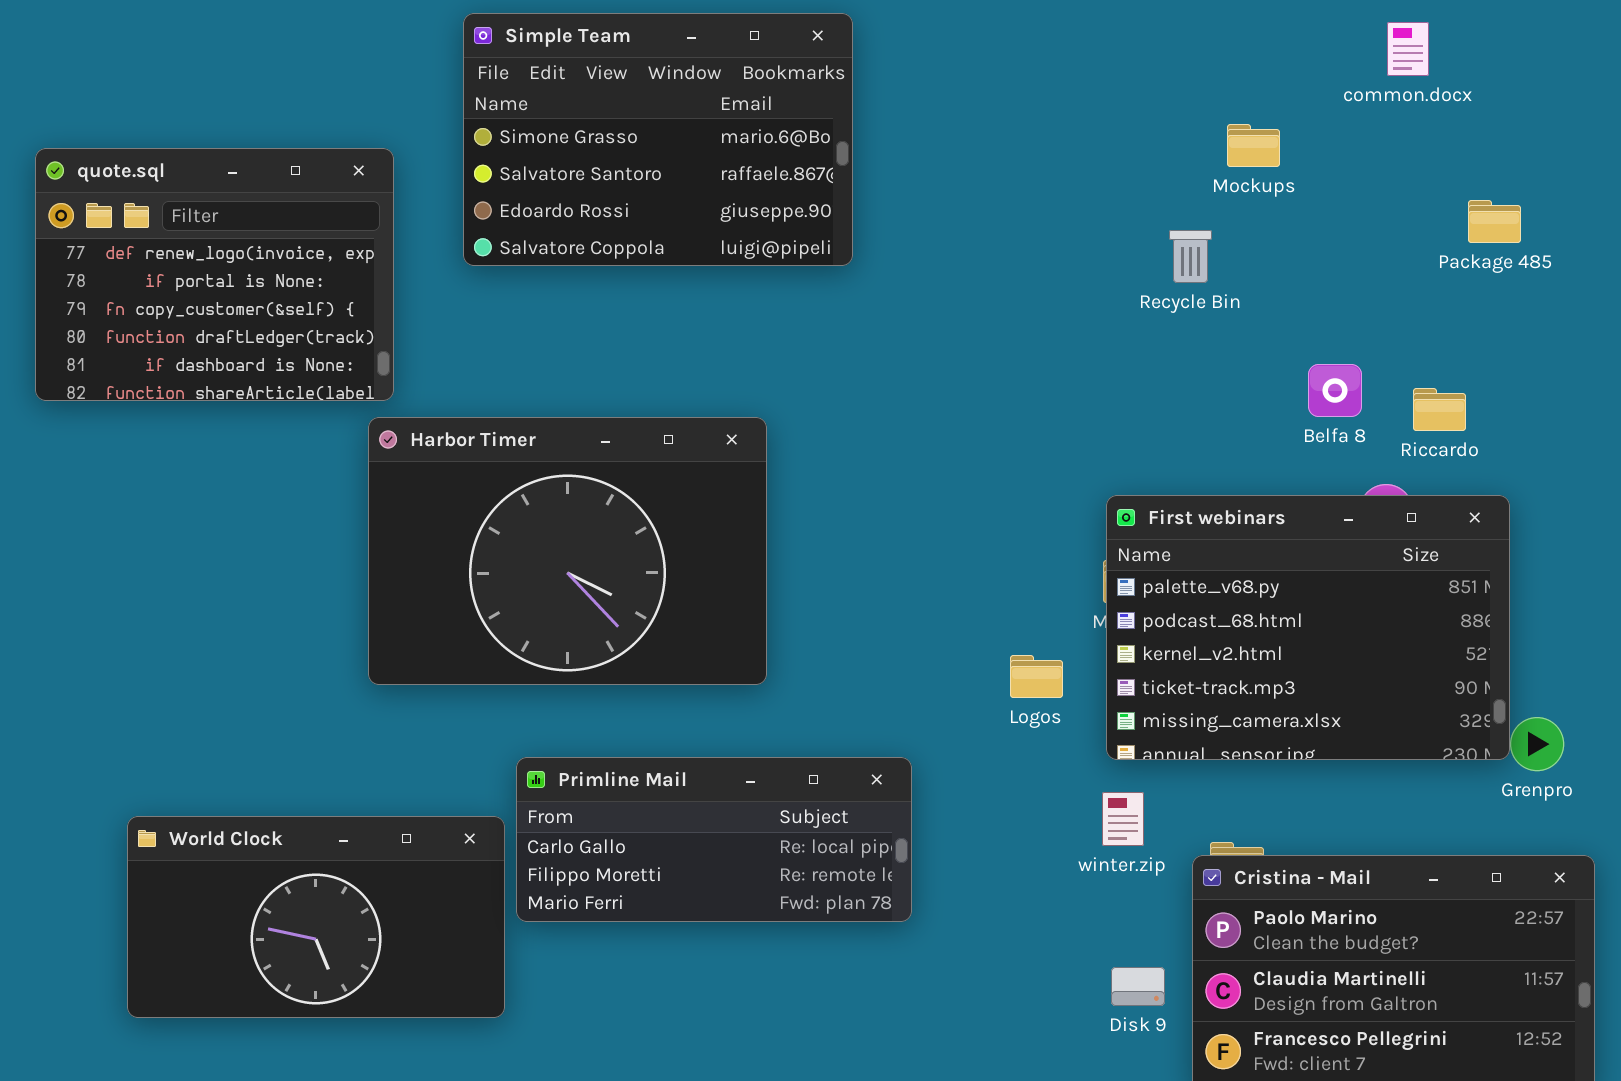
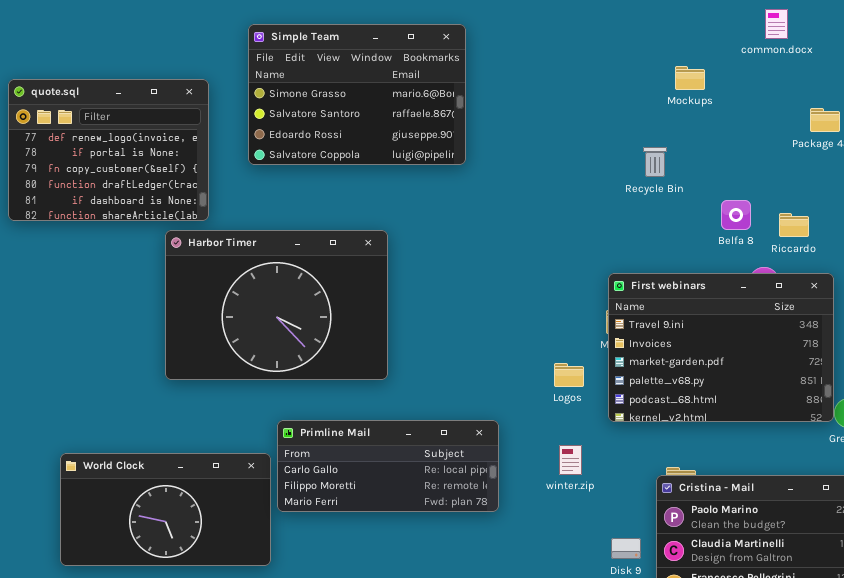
Simple Team: [463,13,853,266] -> [248,24,466,165], moved
Recycle Bin: [1169,230,1212,283] -> [643,147,667,177], moved
Harbor Timer: [368,417,767,685] -> [165,230,388,380], moved
First webinars: [1106,495,1510,760] -> [608,273,834,422], scrolled up 3 rows
winter.zip: [1102,792,1144,846] -> [559,445,582,475], moved

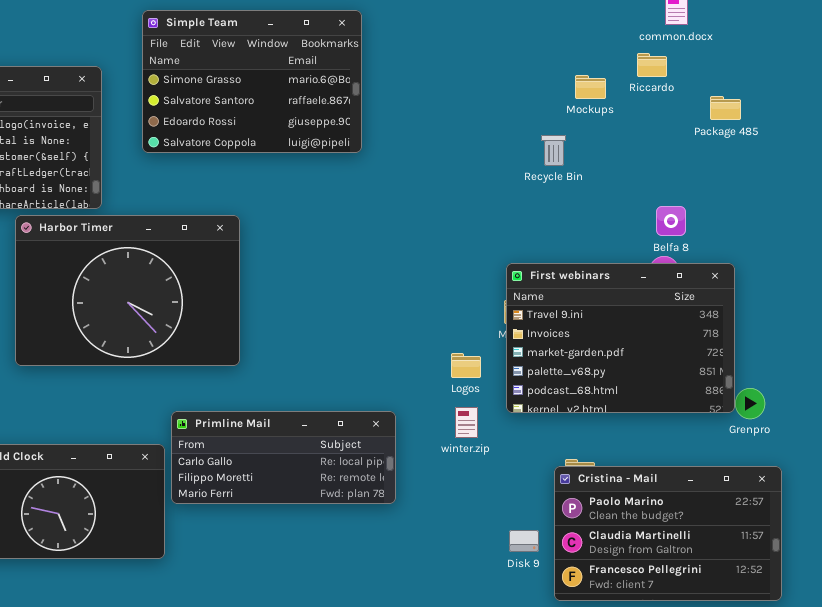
Mockups: [675,66,705,90] -> [575,75,606,99], moved
Belfa 8: [721,200,751,230] -> [656,206,686,236], moved
Riccardo: [779,213,809,237] -> [637,53,667,77], moved
Harbor Timer: [165,230,388,380] -> [15,215,240,366], moved
winter.zip: [559,445,582,475] -> [455,407,478,438], moved

